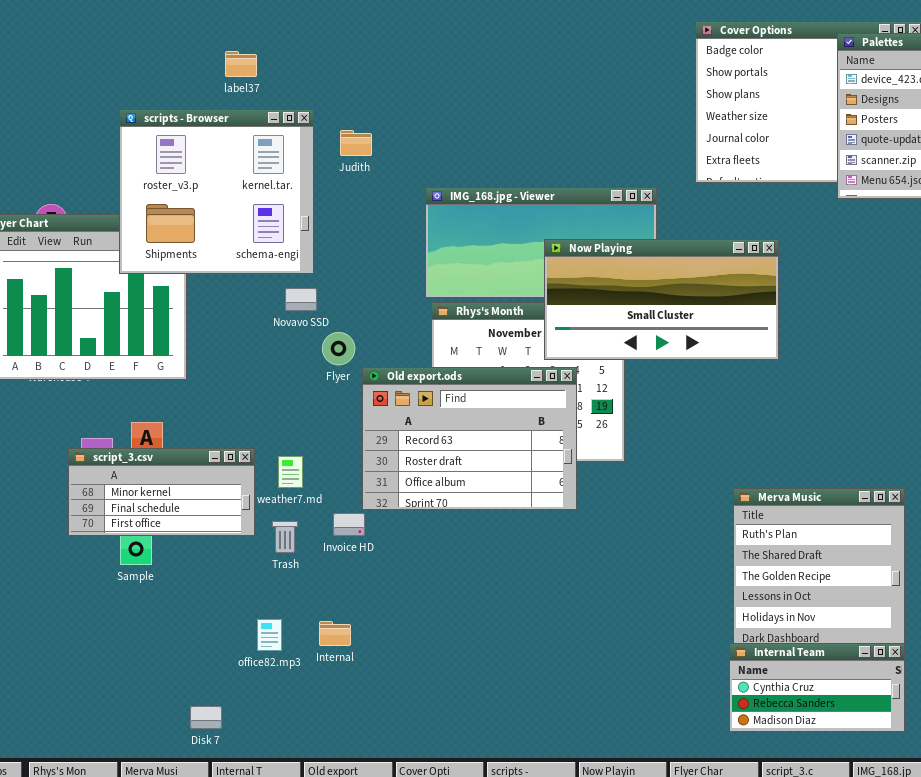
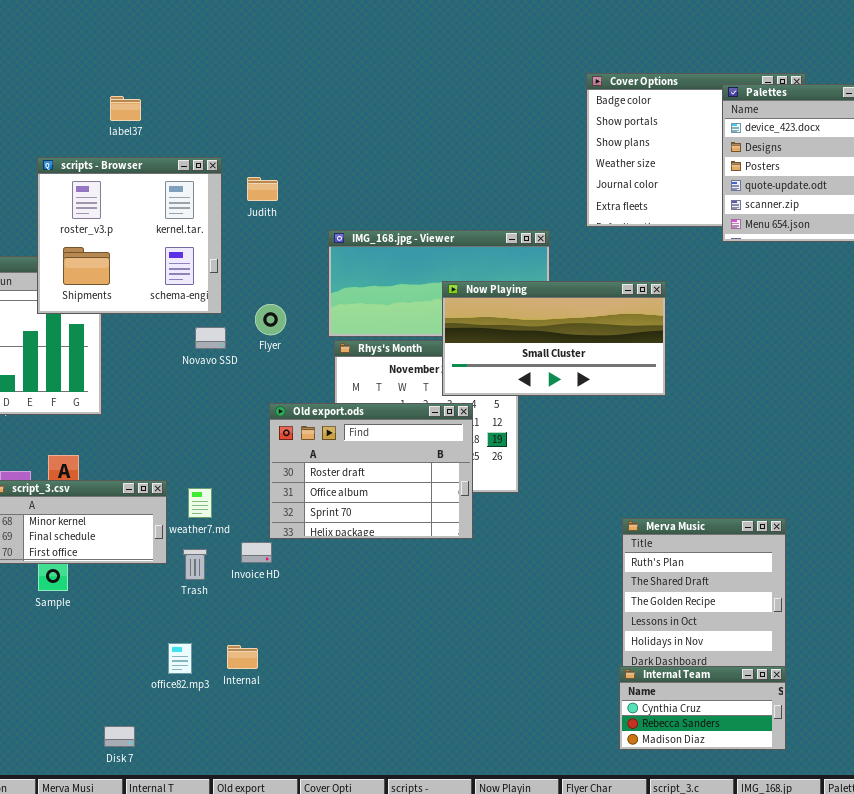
label37: [225,51,257,77] -> [110,96,141,121], moved
Flyer: [322,332,355,365] -> [255,304,286,335], moved
Old export.ods: [362,367,577,510] -> [269,403,473,539], scrolled down 1 row

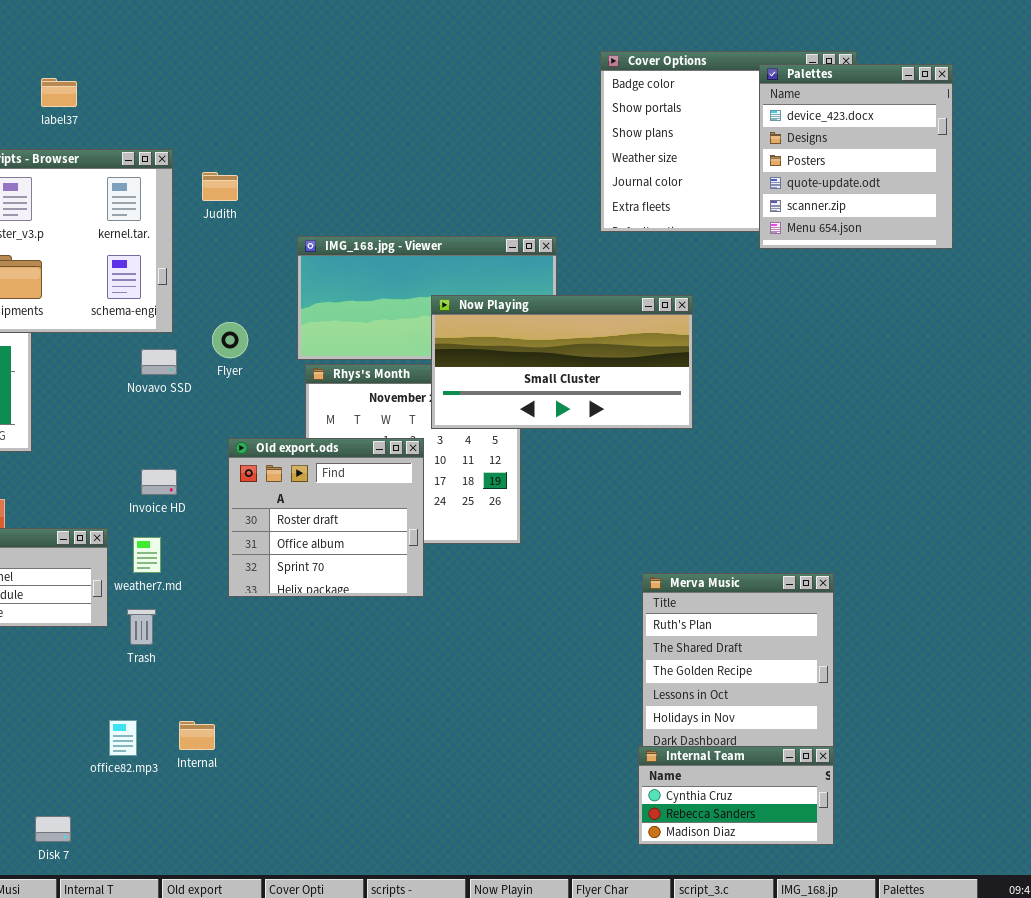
Old export.ods: [269,403,473,539] -> [228,438,424,597], resized
Invoice HD: [241,542,272,563] -> [141,469,177,495], moved

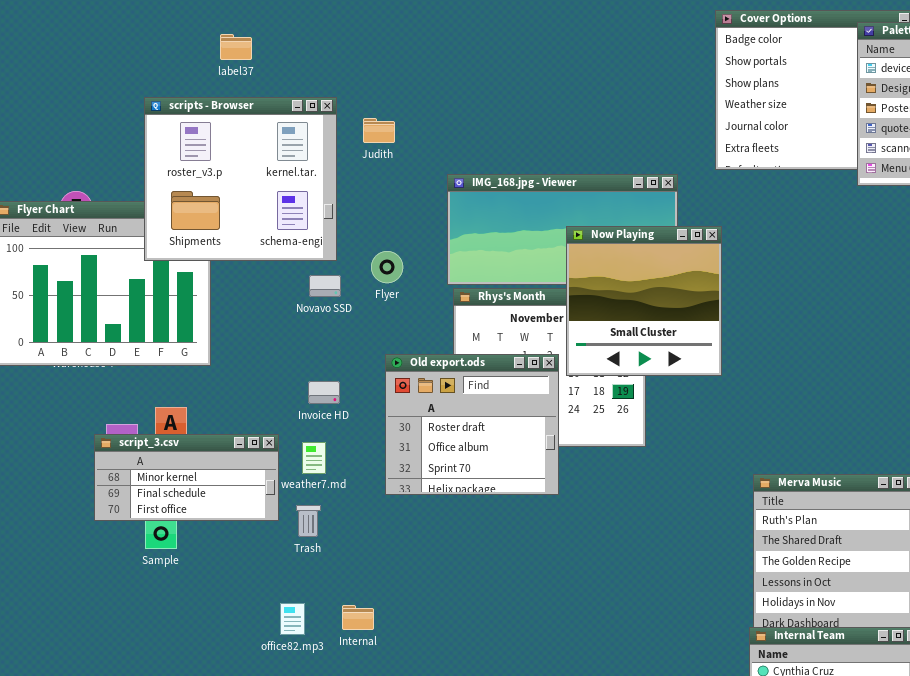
Now Playing: [431,295,693,429] -> [566,226,722,376], resized

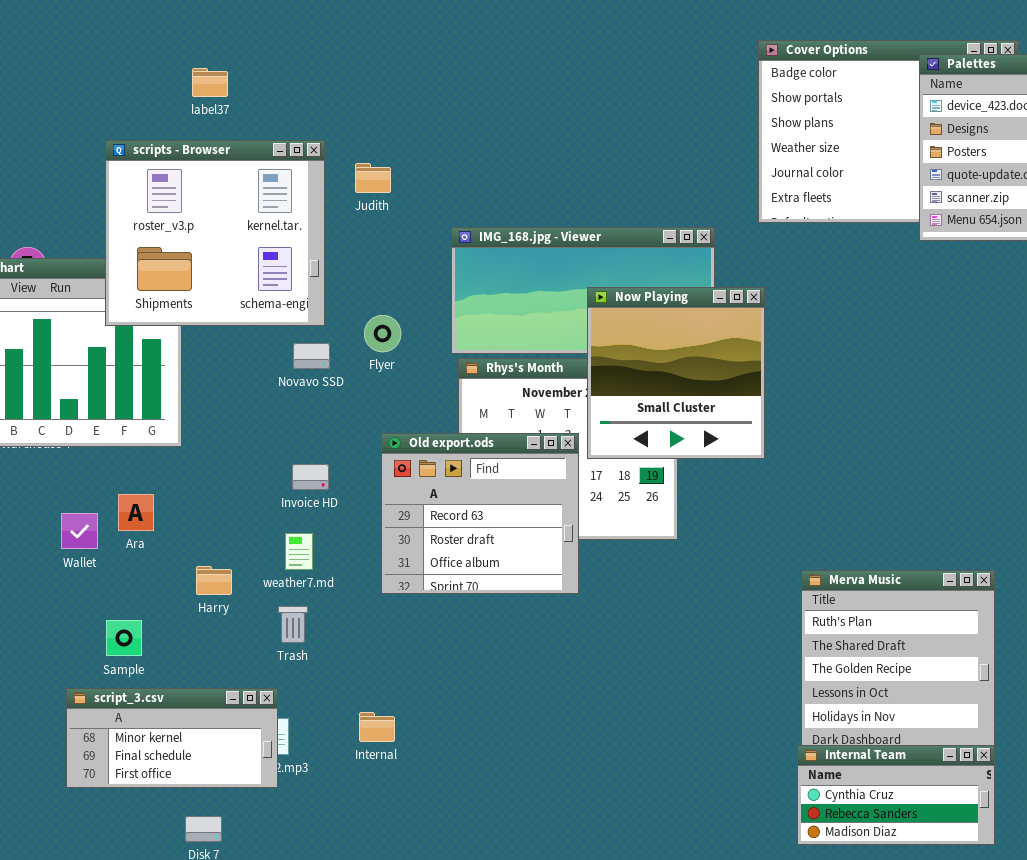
Old export.ods: [385,354,559,495] -> [381,433,579,594], scrolled up 1 row
script_3.csv: [94,434,279,521] -> [66,688,278,788], moved
Internal: [342,605,374,630] -> [359,712,395,742], moved

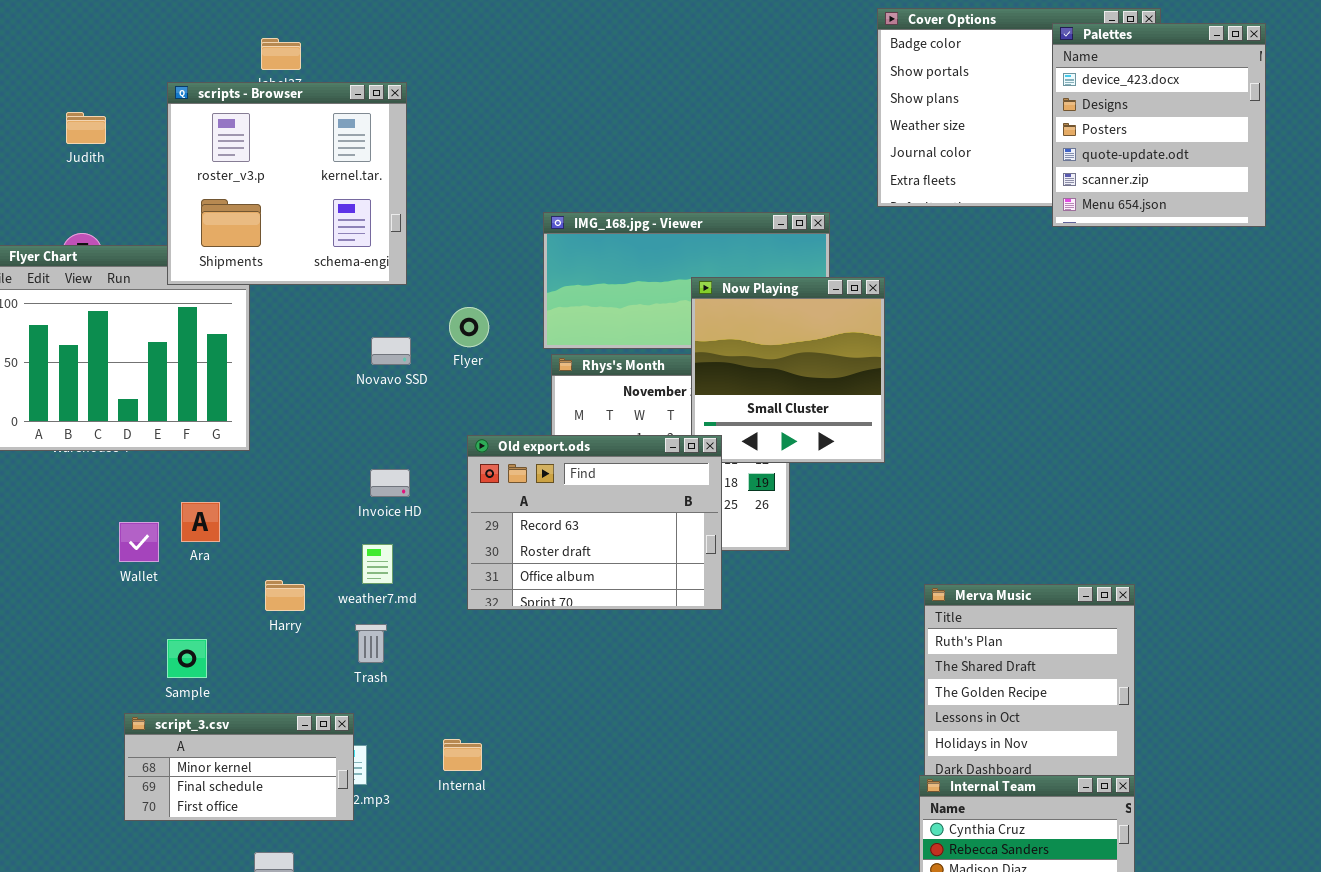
scripts - Browser: [105,140,325,326] -> [167,82,407,285], moved
Judith: [355,163,391,193] -> [66,112,106,144], moved
Old export.ods: [381,433,579,594] -> [467,435,722,610], resized

